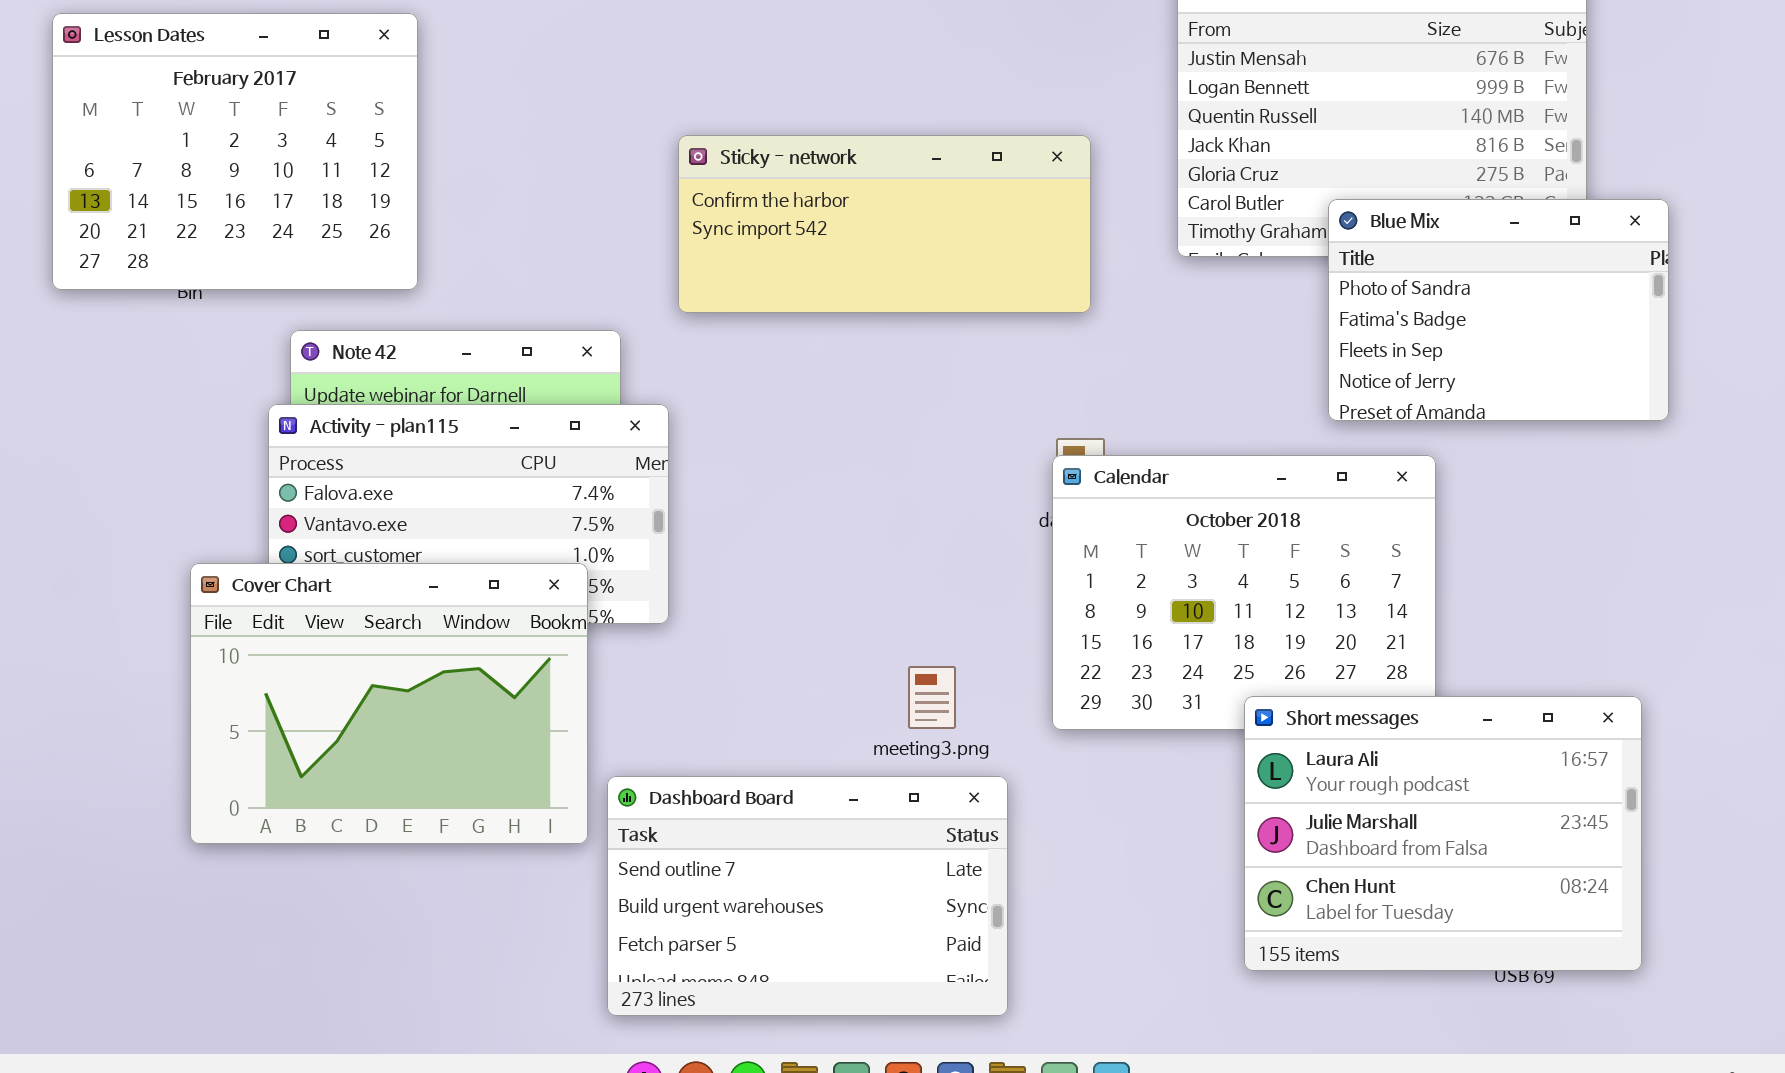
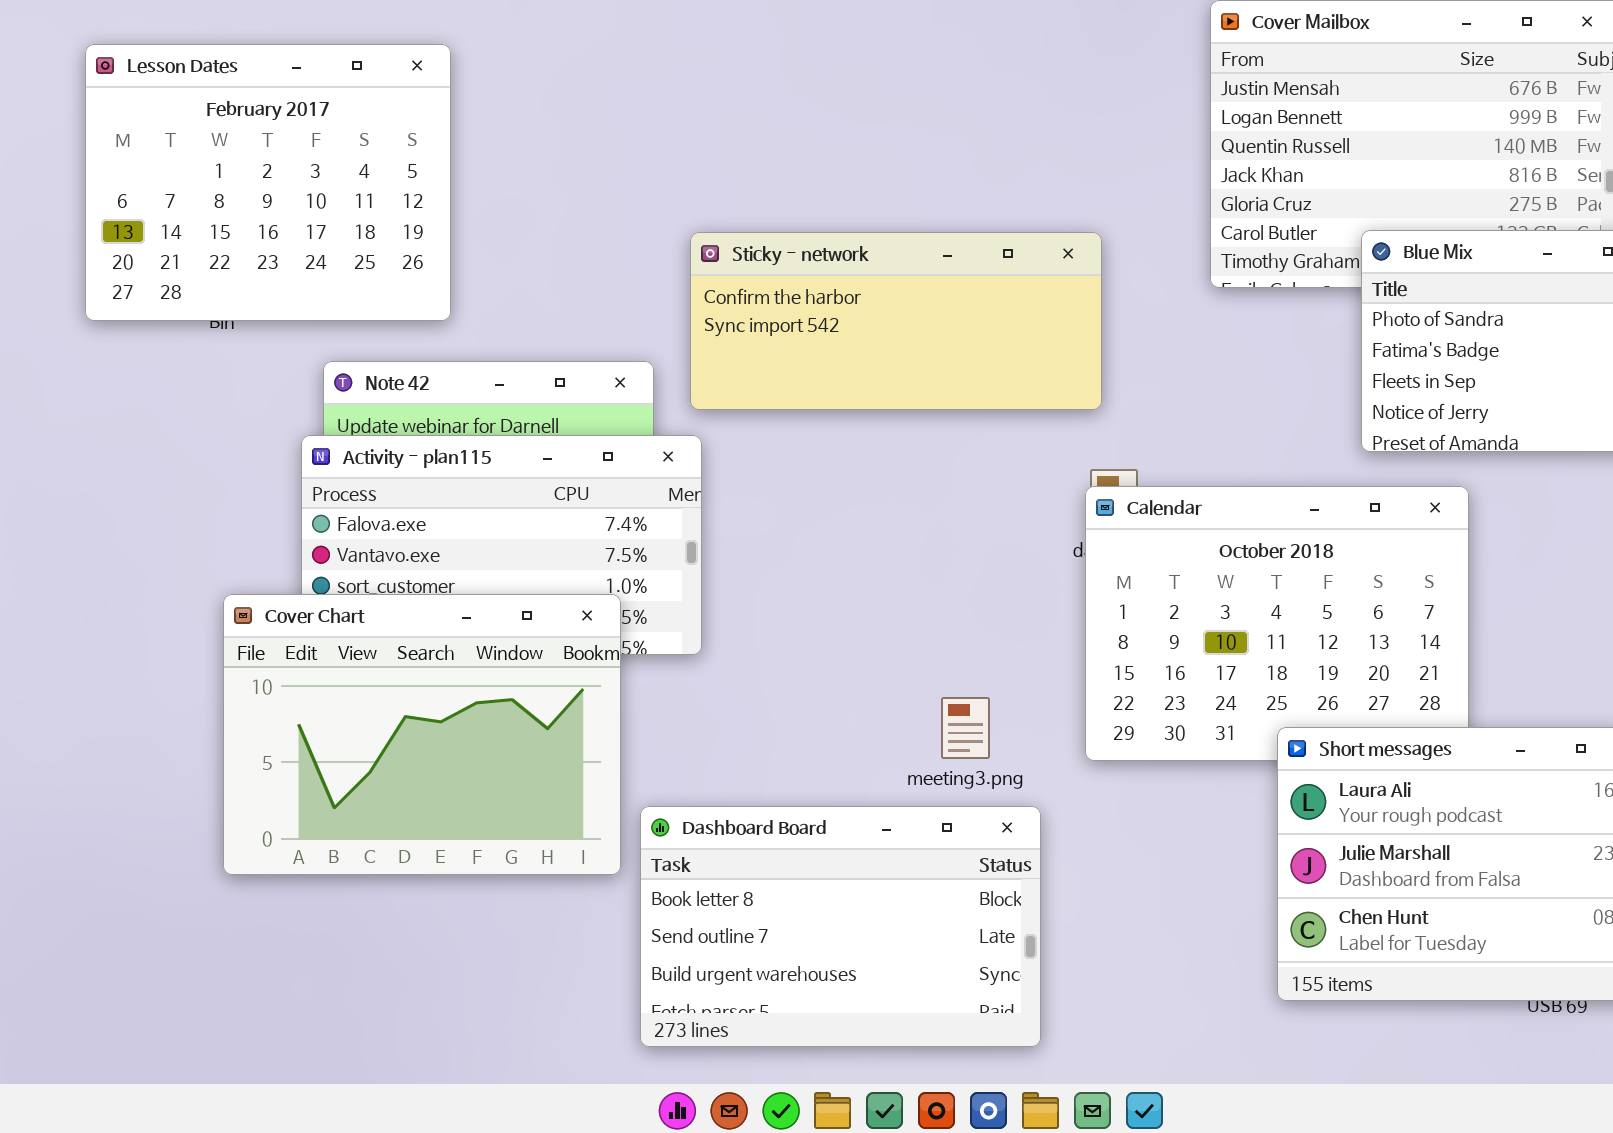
Sticky - network: [678,135,1091,313] -> [690,232,1102,410], moved
Dashboard Board: [607,776,1008,1016] -> [640,806,1041,1047], scrolled up 1 row

